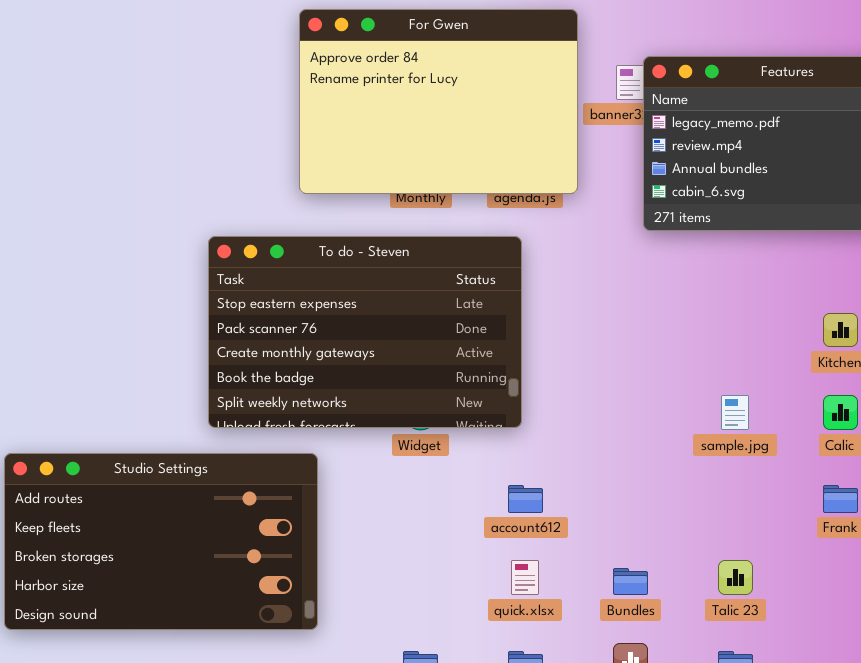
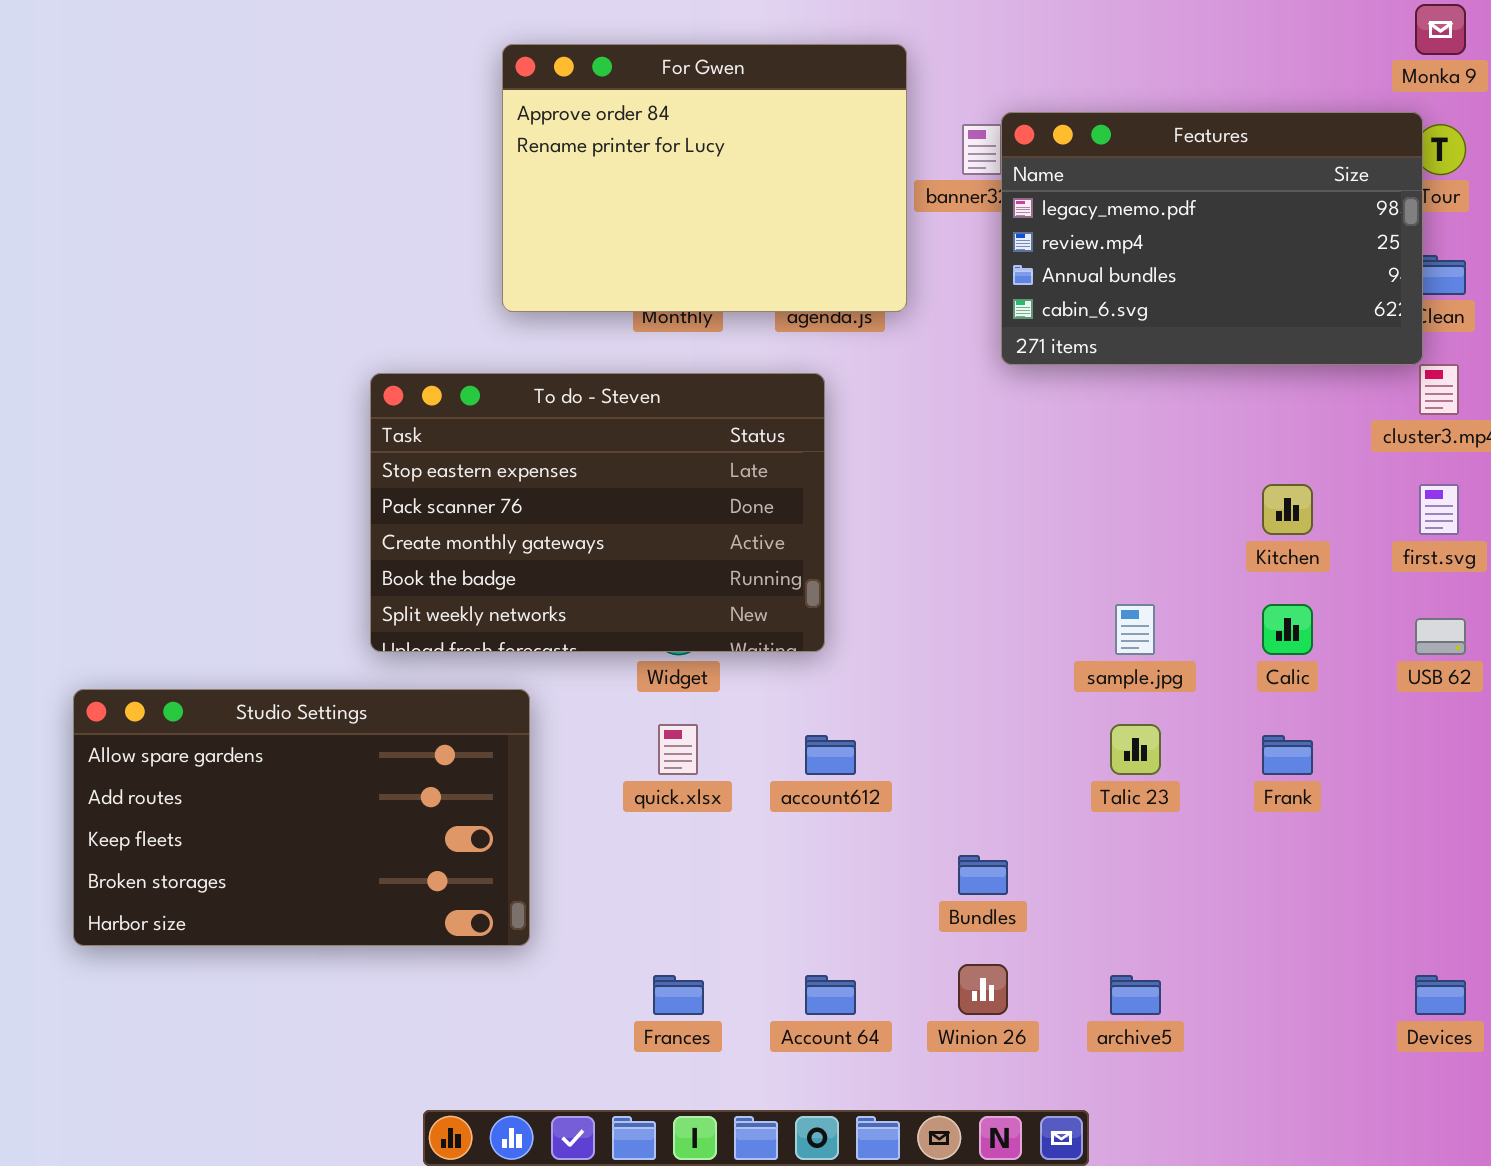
Studio Settings: [4,453,318,630] -> [73,689,530,946], scrolled up 1 row
quick.xlsx: [511,560,539,595] -> [658,724,698,775], moved
Talic 23: [718,560,753,595] -> [1110,724,1161,775], moved

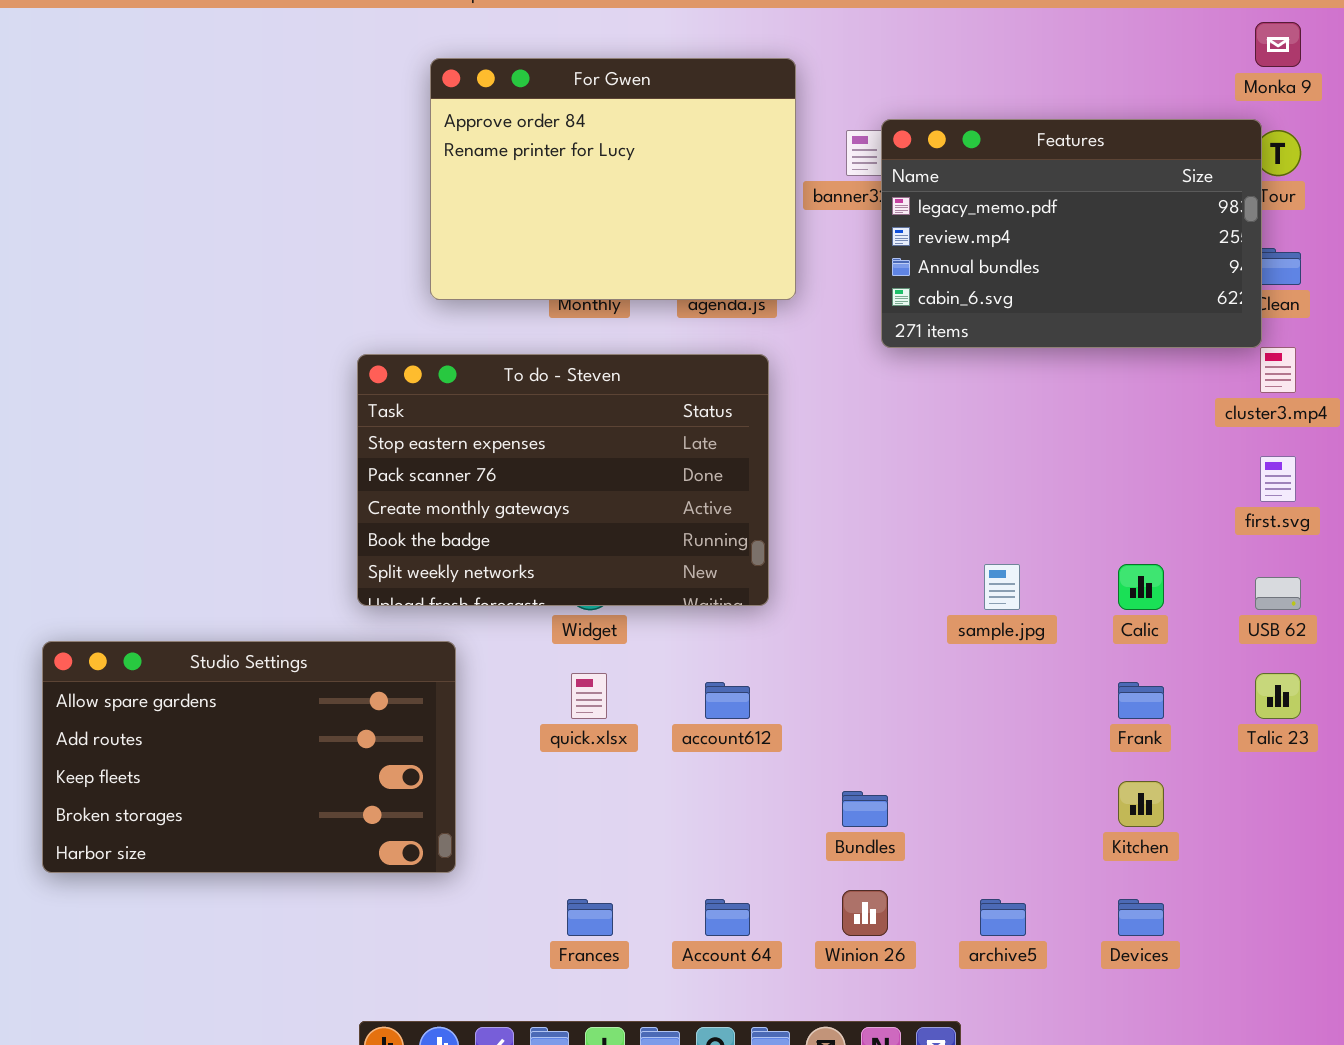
To do - Steven: [370,373,825,652] -> [357,354,769,606], moved
Kitchen: [1262,484,1313,535] -> [1118,781,1164,827], moved
Talic 23: [1110,724,1161,775] -> [1255,673,1301,719], moved
Devices: [1415,975,1466,1015] -> [1118,899,1164,936], moved

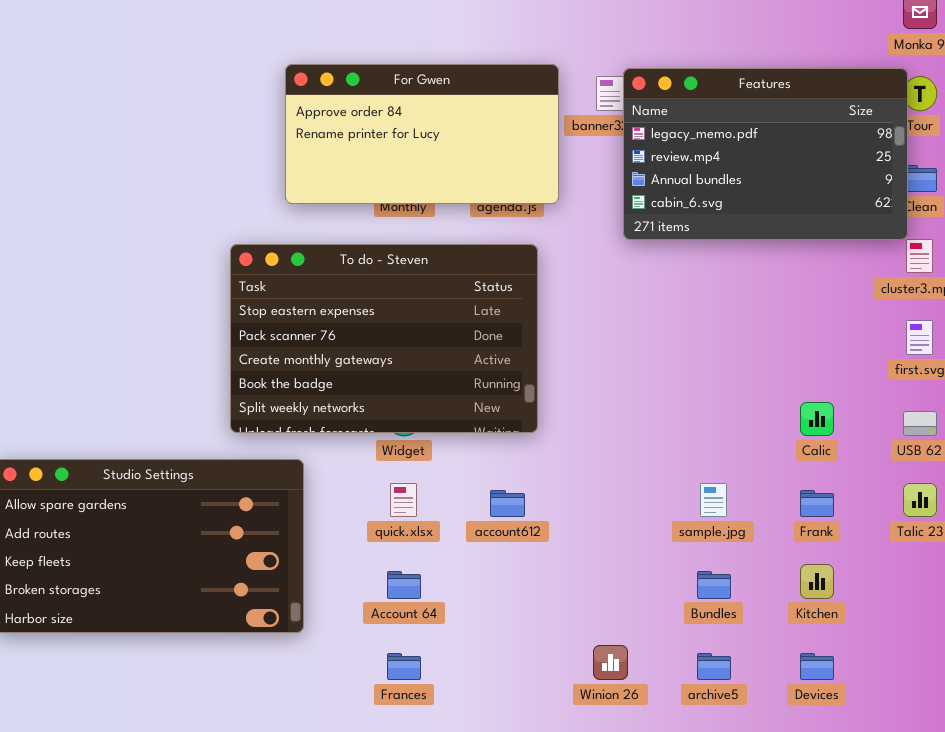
For Gwen: [430,58,796,300] -> [285,64,559,204], resized
sample.jpg: [984,564,1020,610] -> [700,483,727,517], moved
Bundles: [842,791,888,827] -> [697,571,731,599], moved
Account 64: [705,899,750,936] -> [387,571,421,599], moved

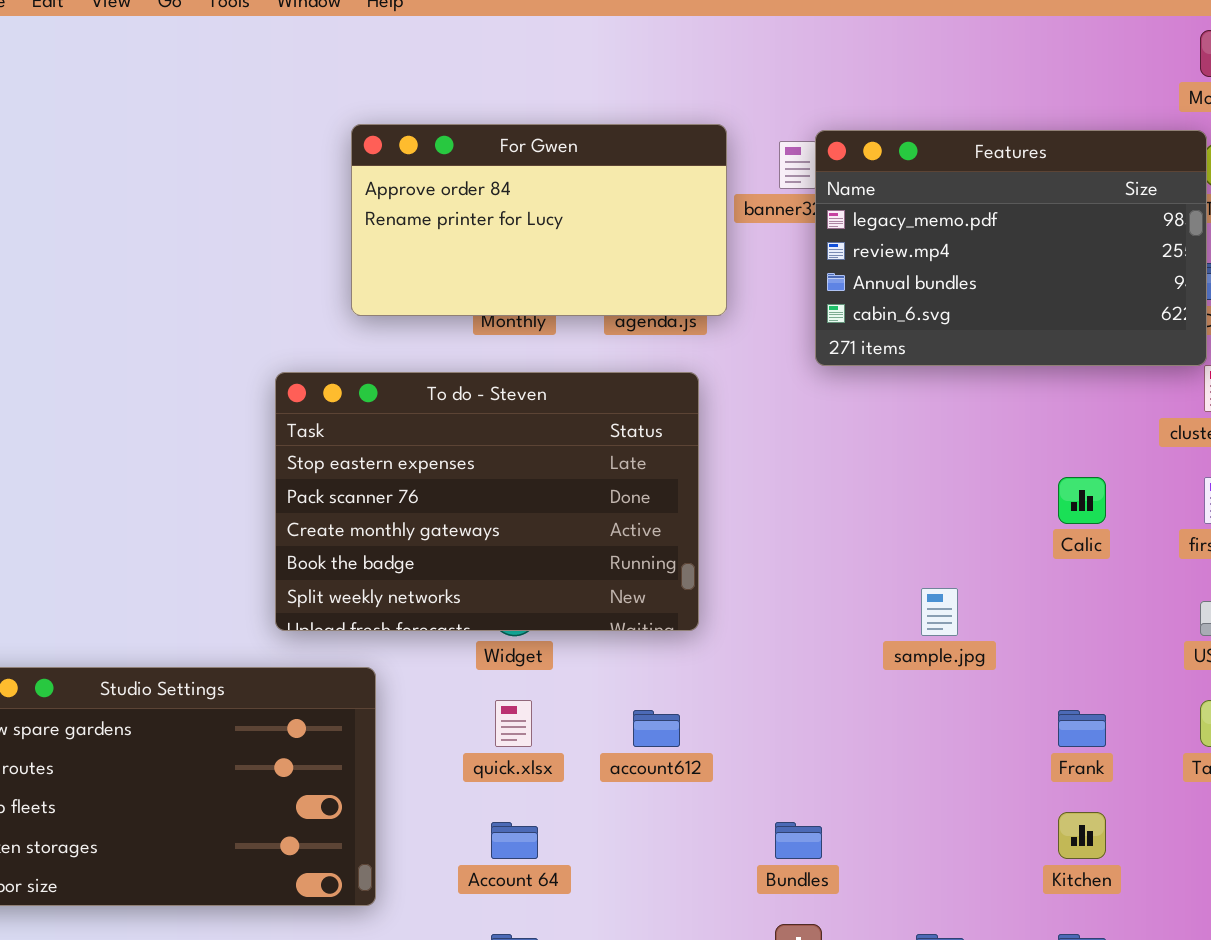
Calic: [800,402,834,436] -> [1058,477,1106,524], moved
sample.jpg: [700,483,727,517] -> [921,588,958,636], moved
Bundles: [697,571,731,599] -> [775,822,822,859], moved

